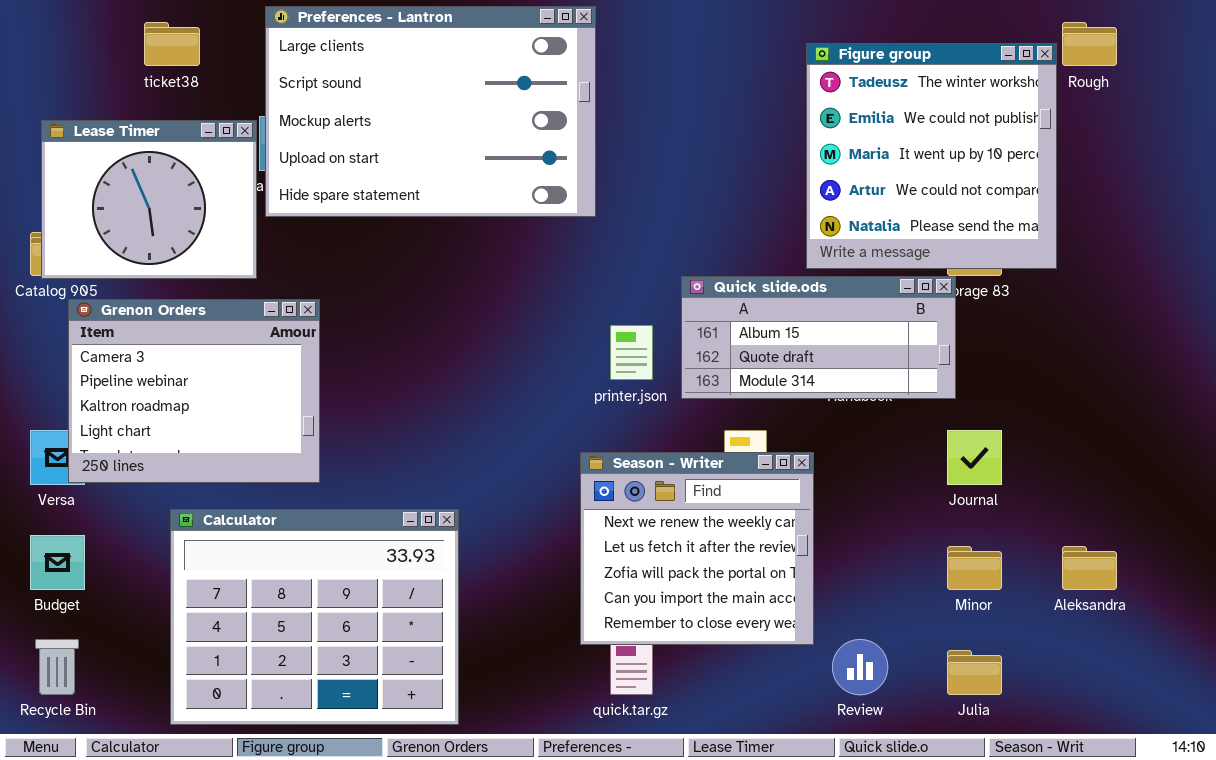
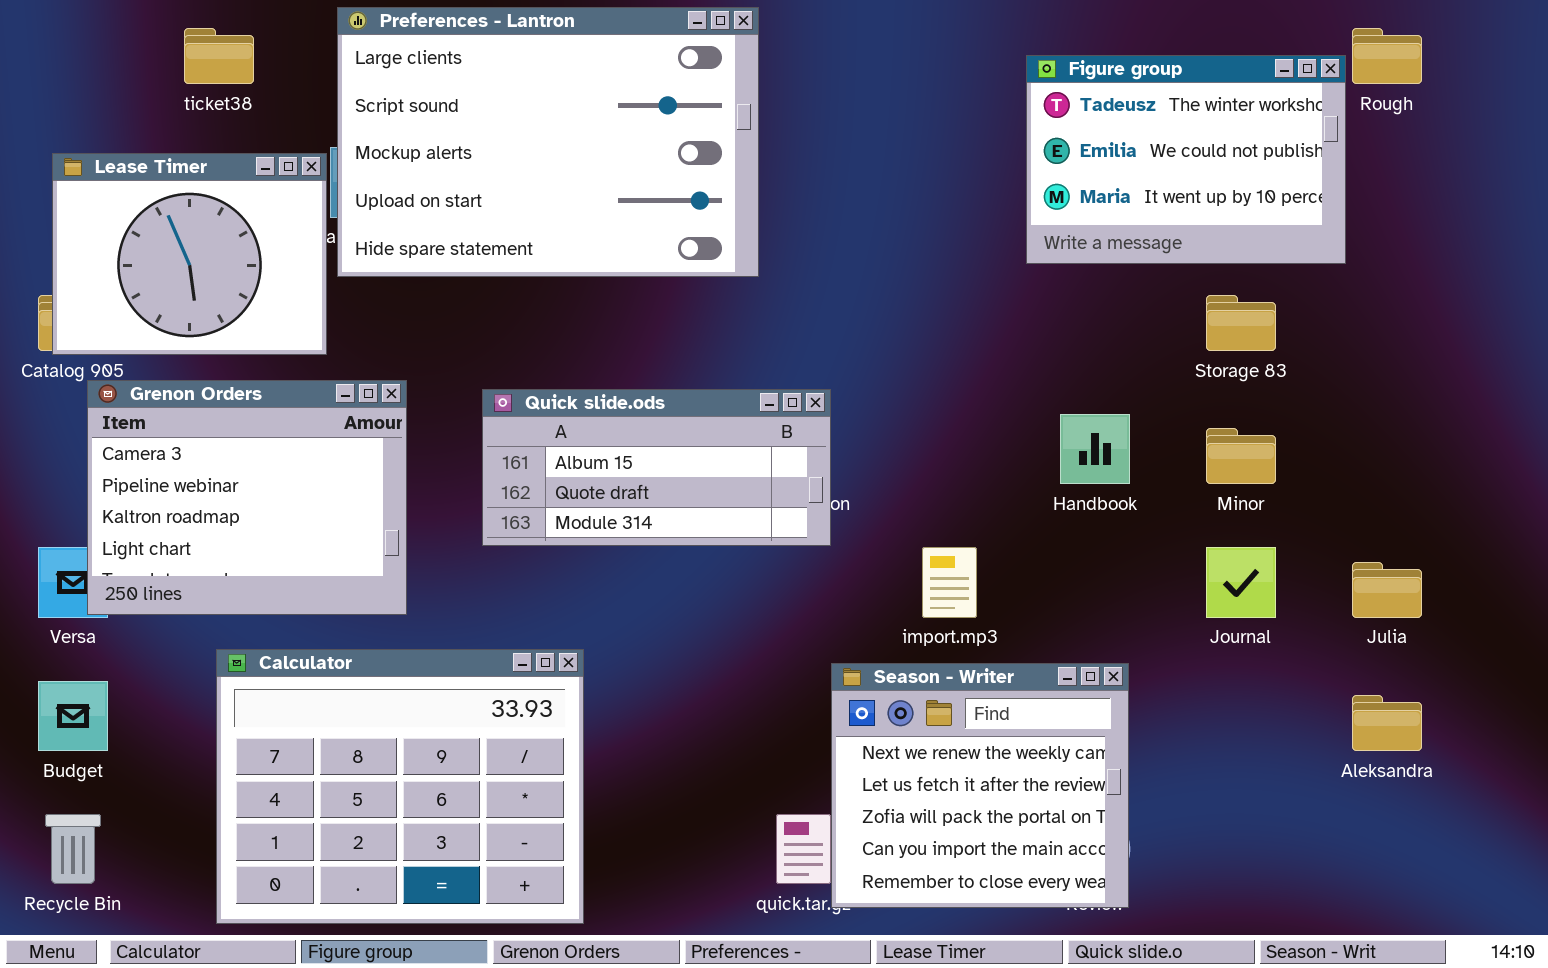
Figure group: [806,43,1057,269] -> [1026,55,1346,264], resized
Quick slide.ods: [681,276,956,399] -> [482,389,831,546], moved
Season - Writer: [580,452,814,645] -> [831,663,1129,908], moved
Minor: [947,546,1002,590] -> [1206,428,1276,484], moved
Julia: [947,650,1002,695] -> [1352,562,1422,618], moved

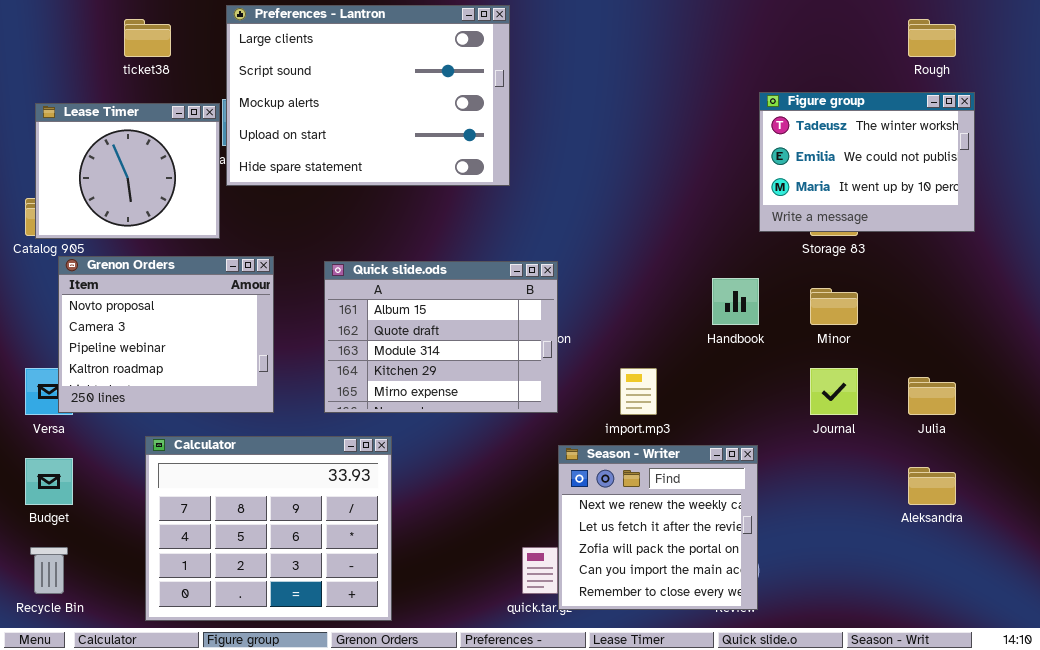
Figure group: [1026,55,1346,264] -> [759,92,975,232], moved
Grenon Orders: [87,380,407,615] -> [58,256,274,413], scrolled up 1 row
Quick slide.ods: [482,389,831,546] -> [324,261,558,413], resized

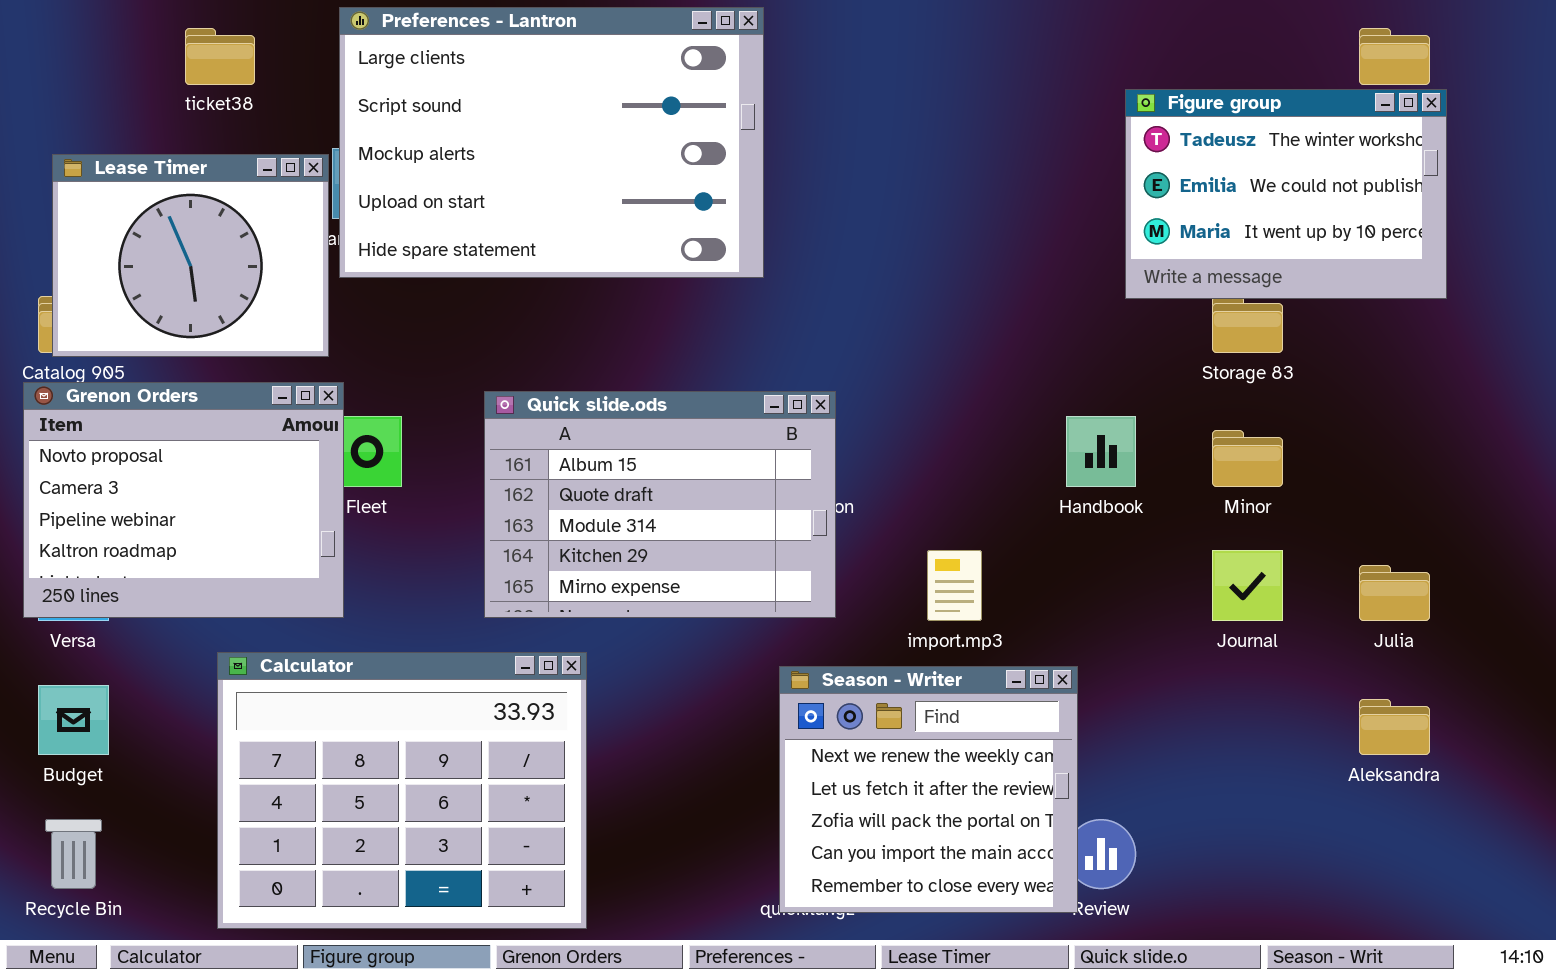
Figure group: [759,92,975,232] -> [1125,89,1447,299], moved
Grenon Orders: [58,256,274,413] -> [23,382,344,618], moved
Season - Writer: [558,445,758,610] -> [779,666,1078,913], moved

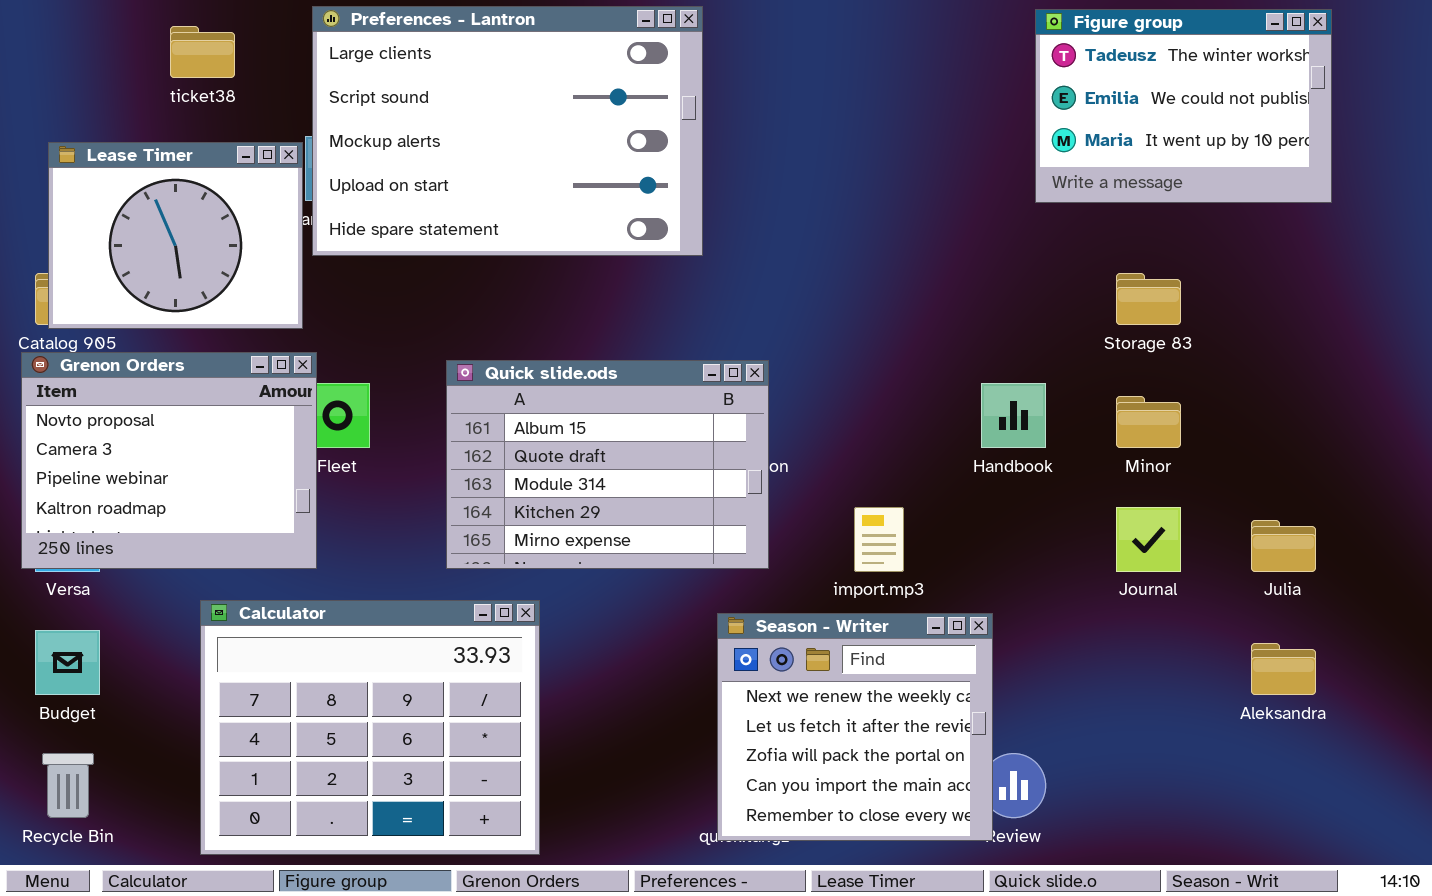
Figure group: [1125,89,1447,299] -> [1035,9,1332,203], moved

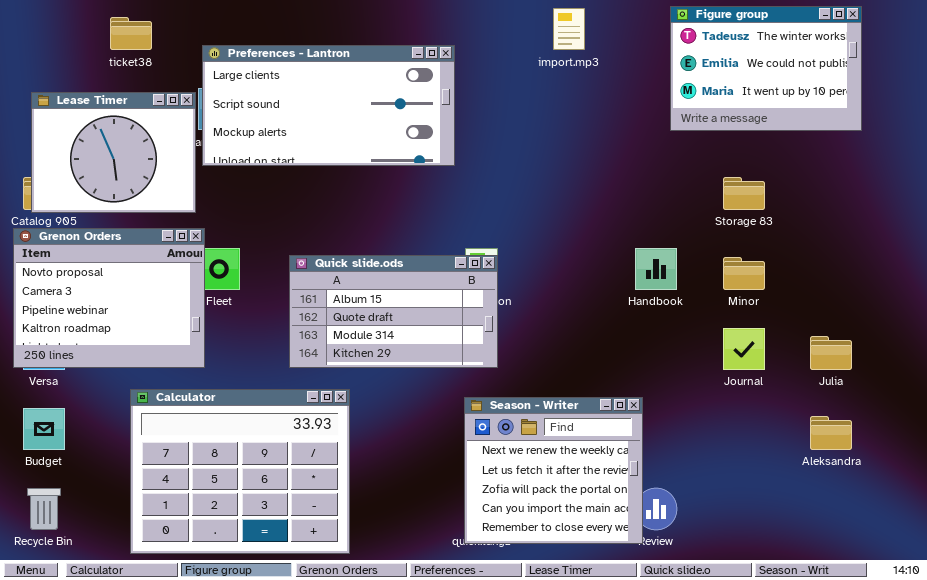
Preferences - Lantron: [312,6,703,256] -> [202,45,455,166], resized
Quick slide.ods: [446,360,769,569] -> [289,255,498,368], resized
import.mp3: [854,507,904,572] -> [553,8,585,50], moved

